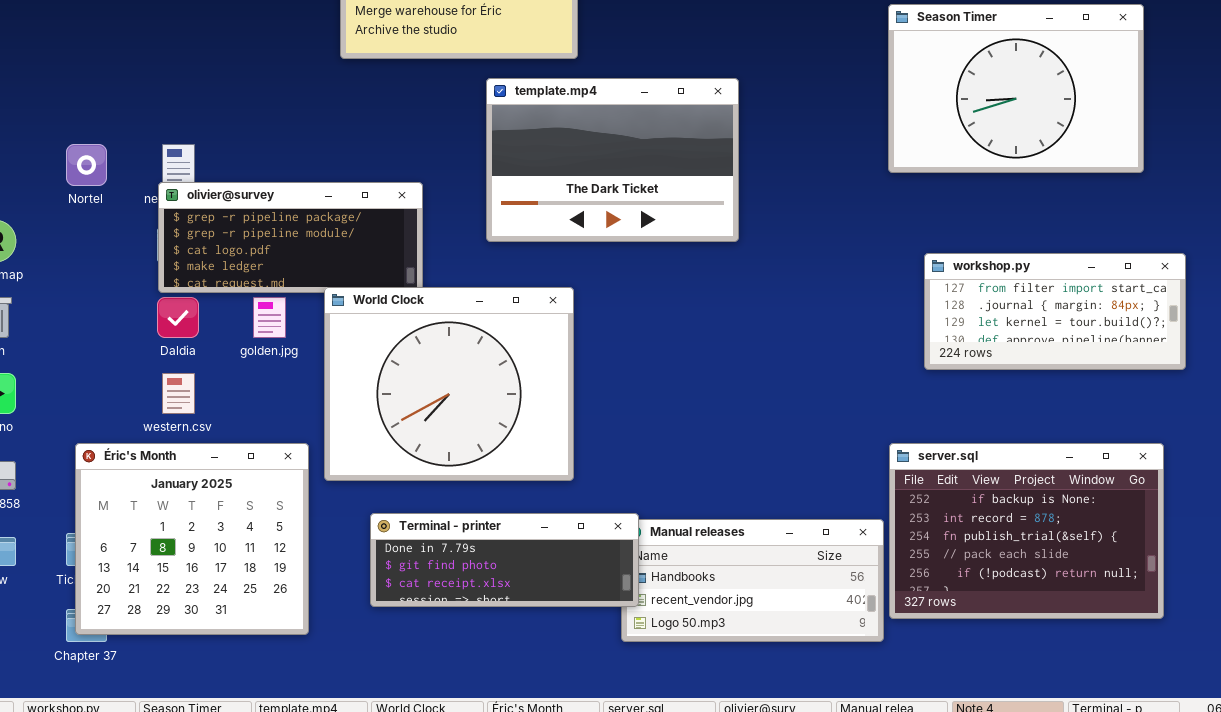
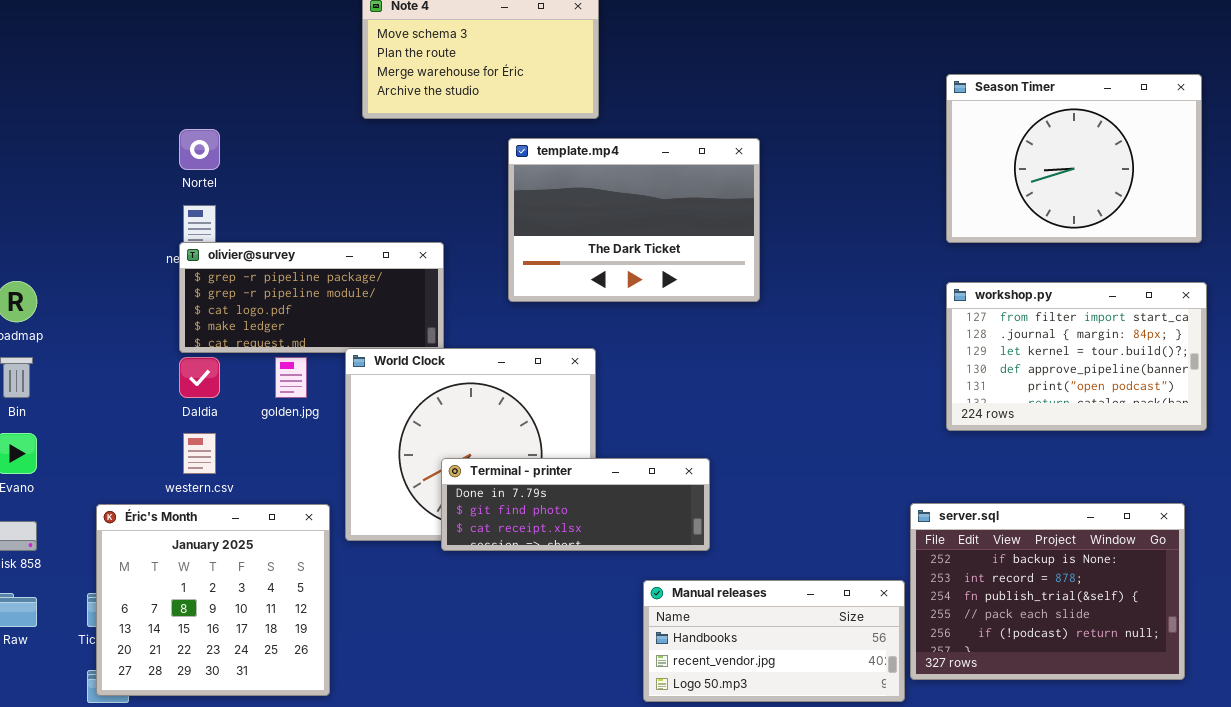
Season Timer: [888,4,1144,173] -> [946,74,1202,243], moved
Nortel: [66,144,107,186] -> [179,129,220,170], moved
workshop.py: [924,253,1186,370] -> [946,282,1207,431], resized
Terminal - printer: [370,513,639,607] -> [441,458,710,551], moved

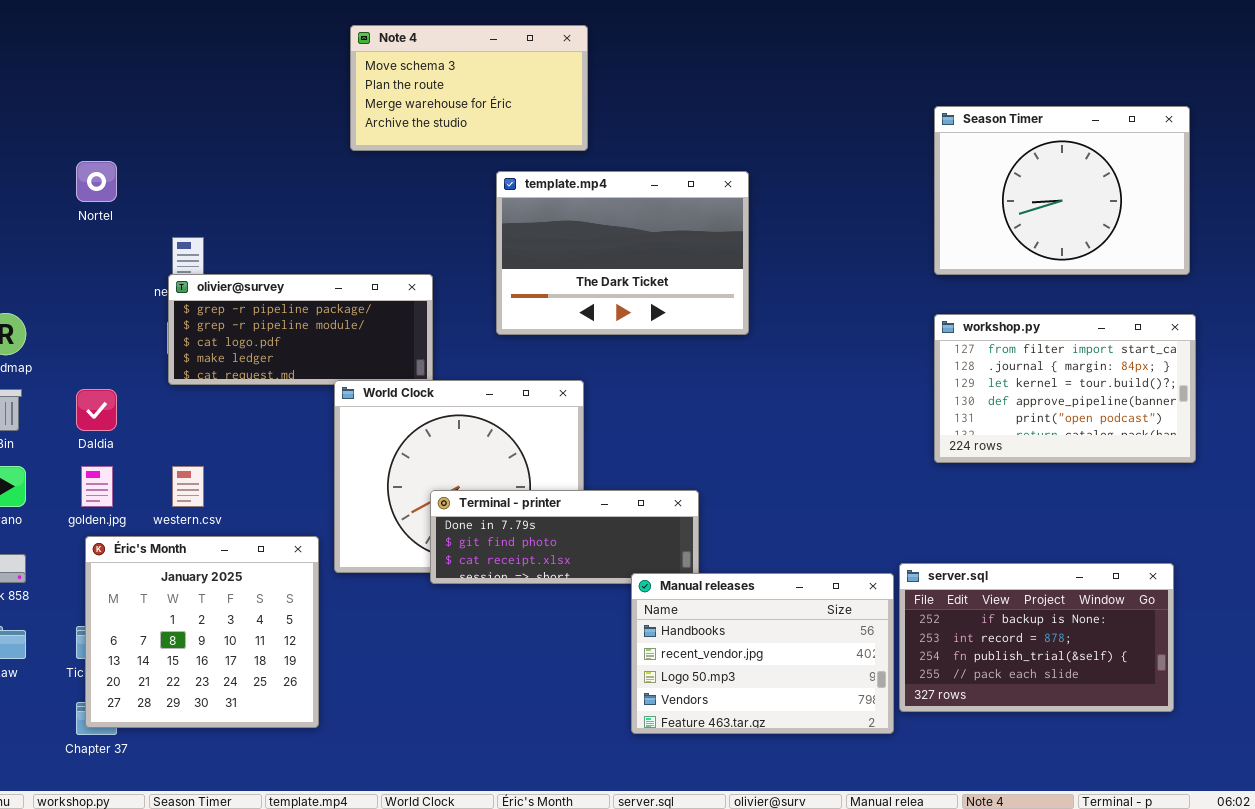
Nortel: [179,129,220,170] -> [76,161,117,202], moved
Daldia: [179,357,220,398] -> [76,389,117,431], moved
golden.jpg: [275,357,307,398] -> [81,466,113,507], moved
server.sql: [910,503,1185,680] -> [899,563,1174,712], resized
Manual releases: [643,580,905,702] -> [631,573,894,734], resized

